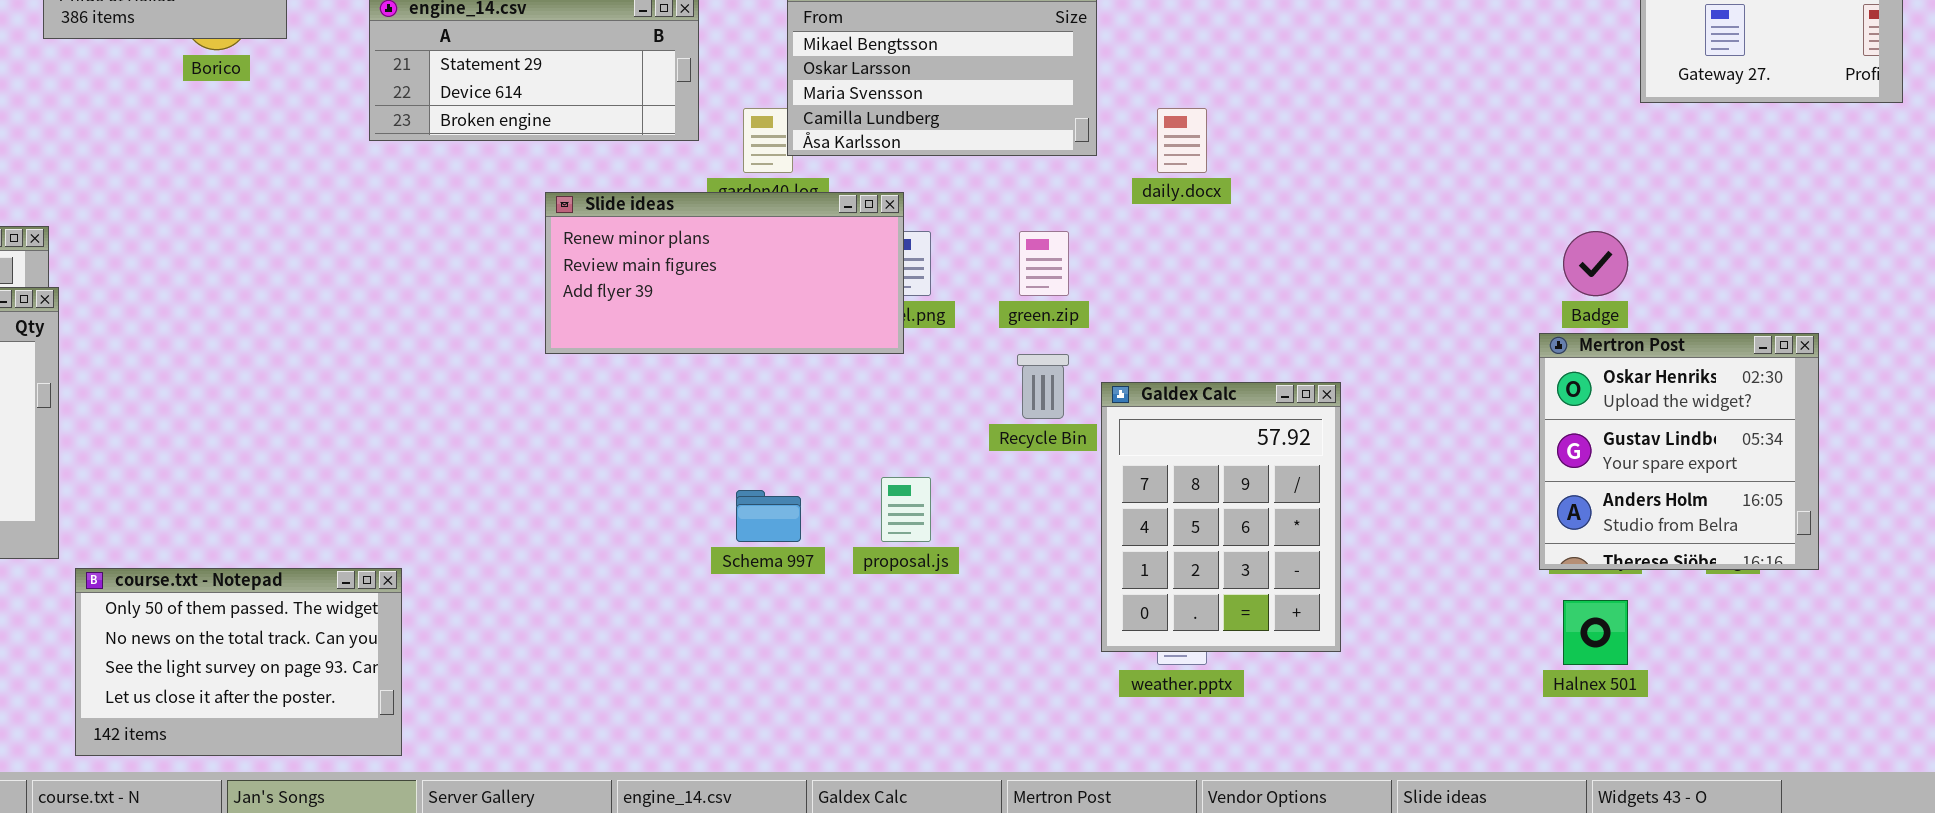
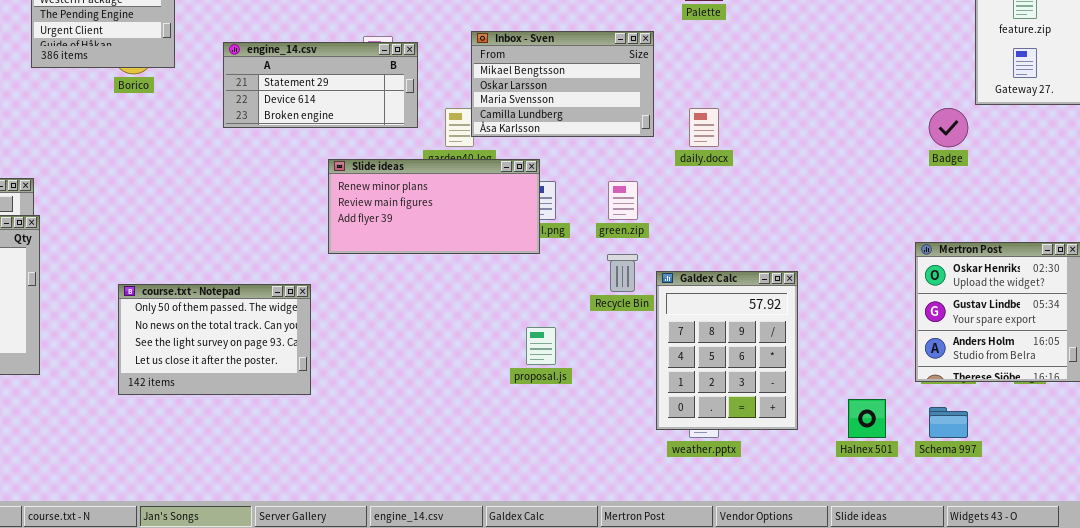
Badge: [1563,231,1628,296] -> [929,108,968,147], moved
Schema 997: [736,490,801,542] -> [929,407,968,438], moved
course.txt - Notepad: [75,568,402,756] -> [118,284,311,395], moved
Halnex 501: [1563,600,1628,665] -> [848,399,886,438], moved

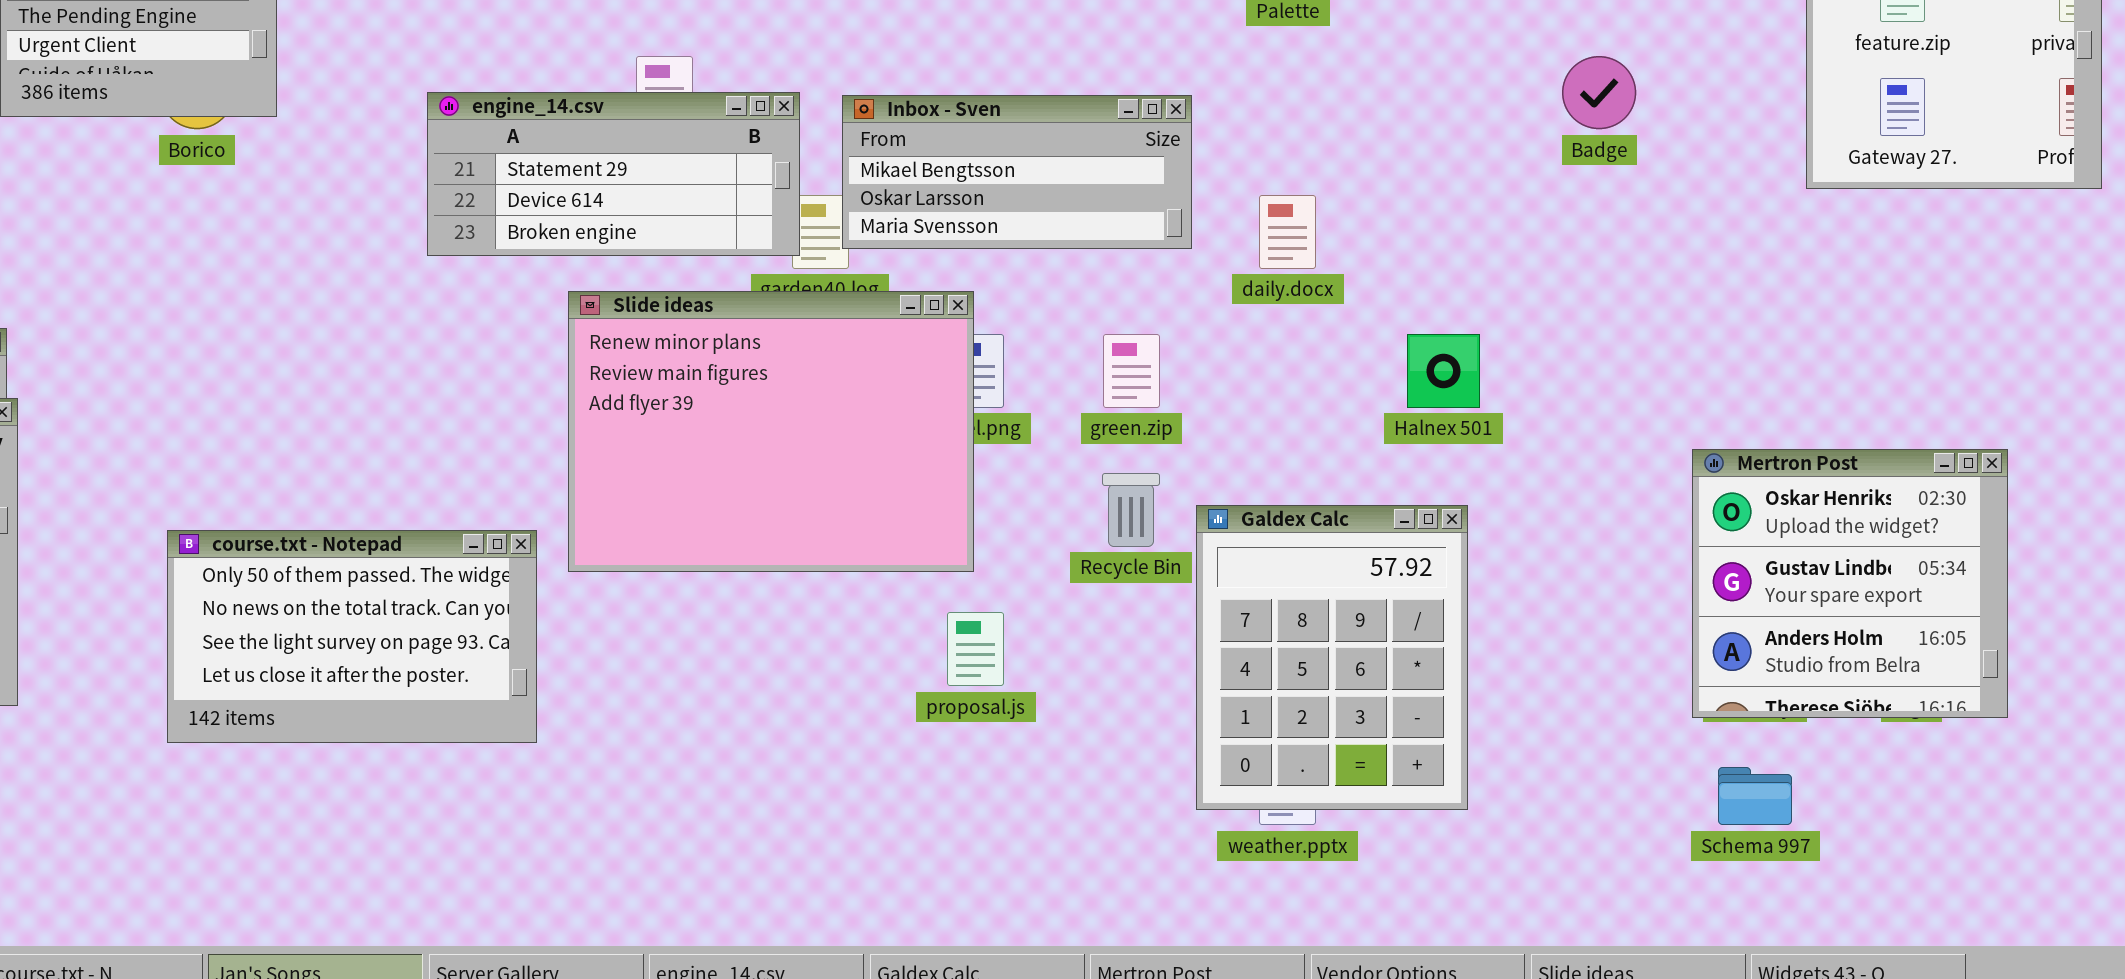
Inbox - Sven: [471,31,654,137] -> [842,95,1192,249], resized
engine_14.csv: [223,42,418,128] -> [427,92,800,256], moved
Badge: [929,108,968,147] -> [1562,56,1636,129], moved
Slide ideas: [328,159,540,254] -> [568,291,974,572], resized
Halnex 501: [848,399,886,438] -> [1407,334,1480,408], moved

